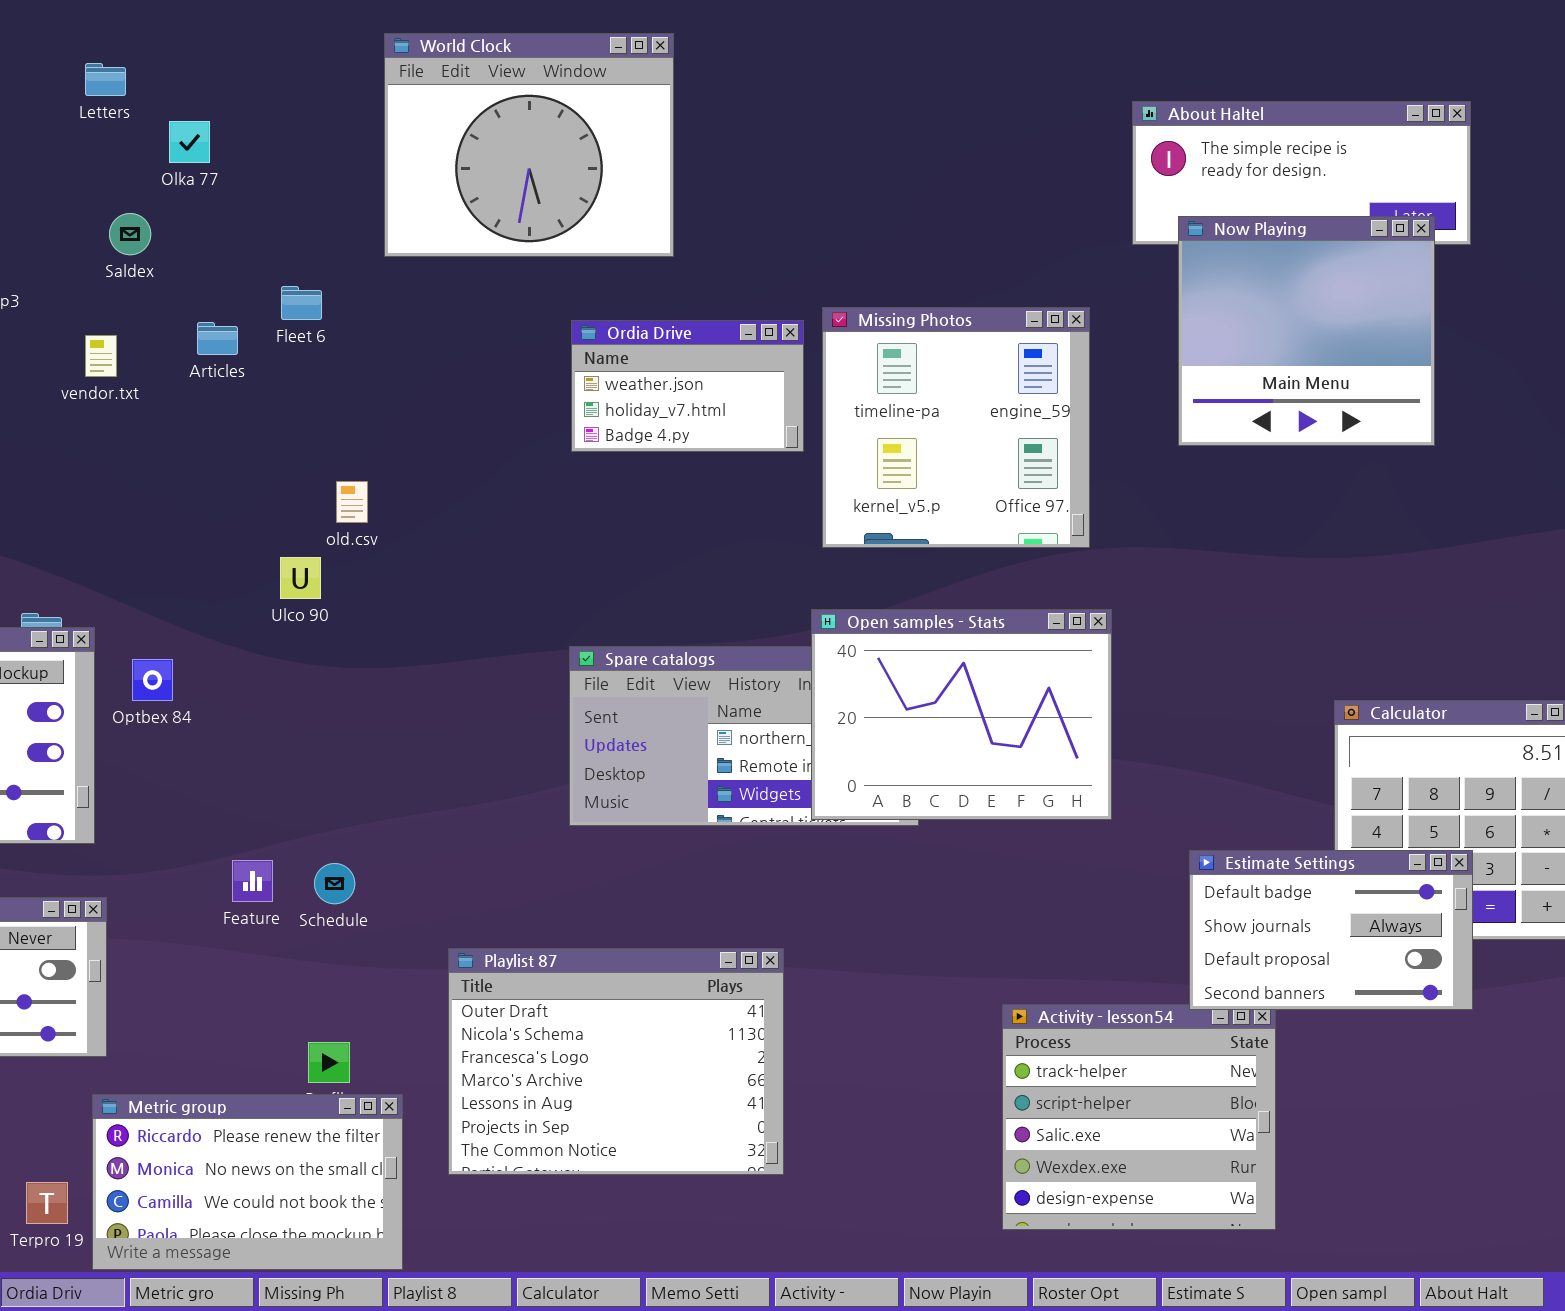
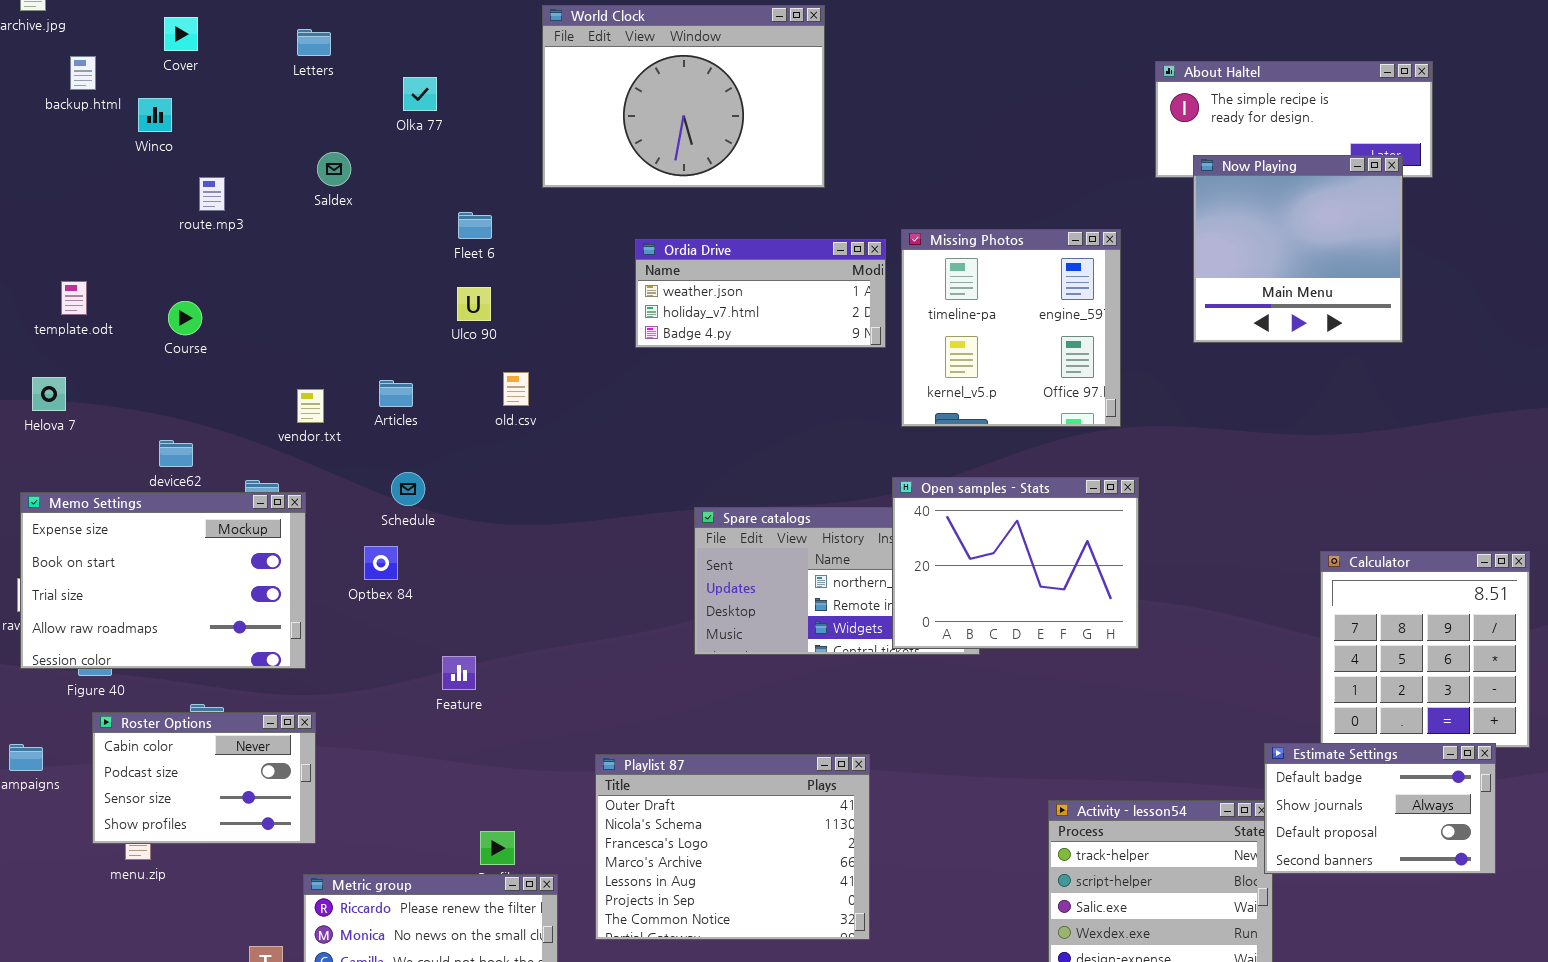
World Clock: [384,33,674,257] -> [542,5,825,188], resized
Olka 77: [169,121,210,163] -> [403,77,437,111], moved
Ordia Drive: [571,320,804,452] -> [635,239,886,348], resized
Articles: [197,322,238,355] -> [379,380,413,407], moved
vendor.txt: [85,335,117,377] -> [297,389,324,423], moved
Ulco 90: [280,557,321,599] -> [457,287,491,321], moved
Optbex 84: [132,659,173,701] -> [364,546,398,580], moved
Estimate Settings: [1189,850,1473,1010] -> [1264,743,1496,874], moved
Feature: [232,860,273,902] -> [442,656,476,690], moved
Schedule: [314,863,355,904] -> [391,472,425,506], moved

